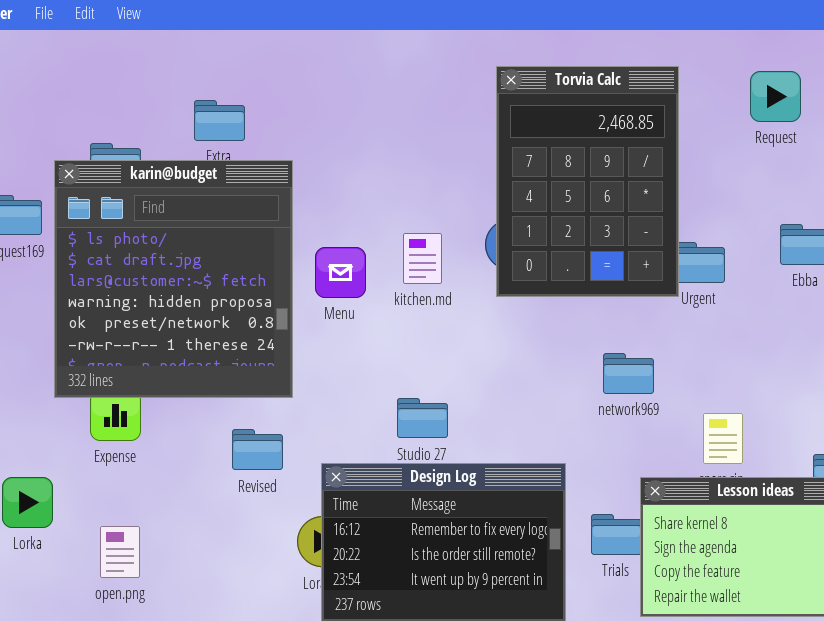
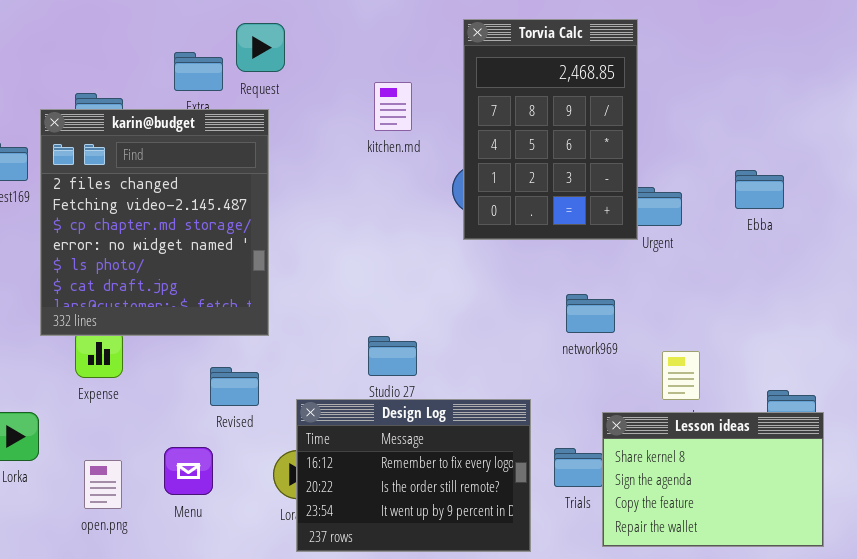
Request: [750,71,801,122] -> [236,23,285,72], moved
karin@budget: [54,160,293,398] -> [40,109,269,336], scrolled up 4 rows
kitchen.md: [403,233,442,284] -> [374,82,412,131], moved
Menu: [315,247,366,298] -> [164,447,213,495], moved

